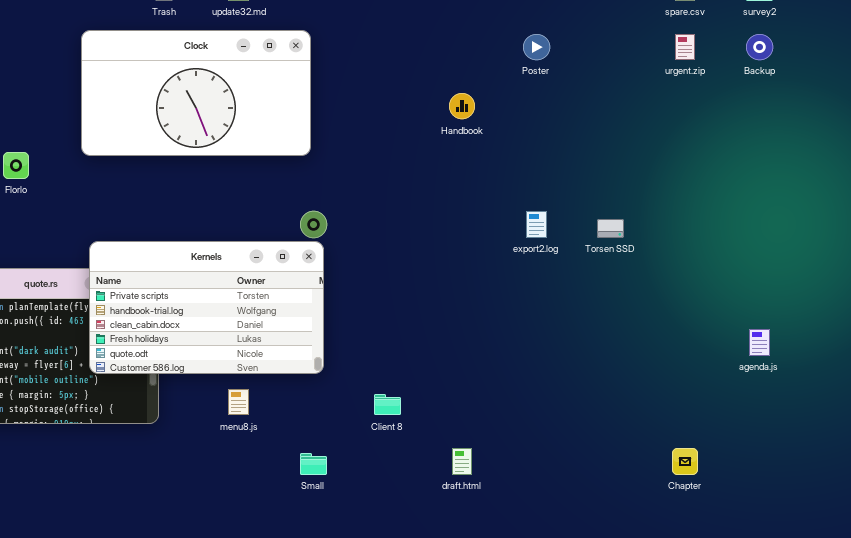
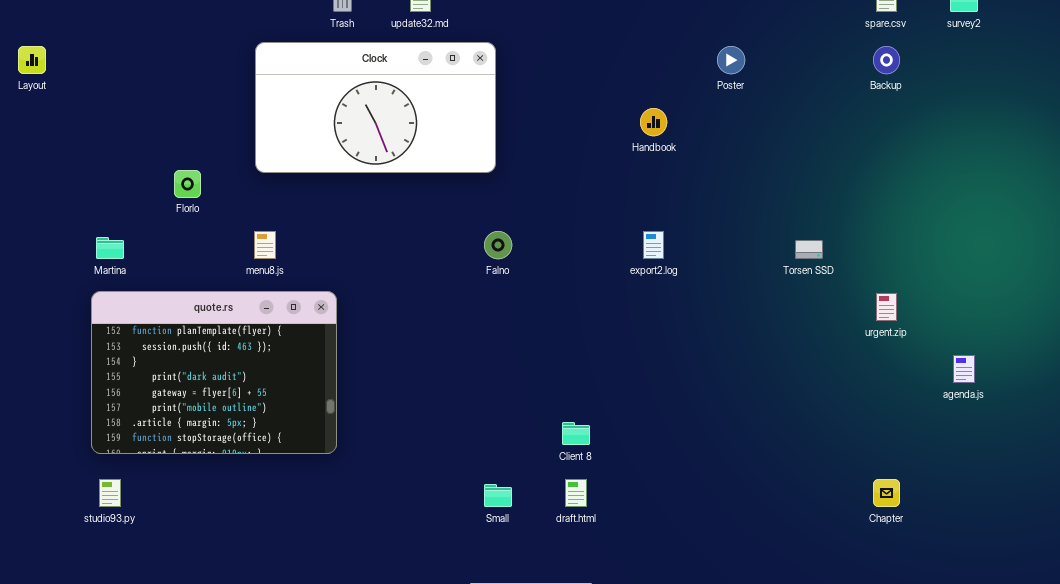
urgent.zip: [675,34,695,60] -> [876,293,897,321], moved
Backup: [746,34,773,60] -> [873,46,900,74], moved
export2.log: [526,211,547,238] -> [643,231,664,259], moved
Kernels: [89,241,324,374] -> none, closed
menu8.js: [228,389,249,415] -> [254,231,276,259], moved
draft.html: [452,448,472,475] -> [565,479,587,507], moved

